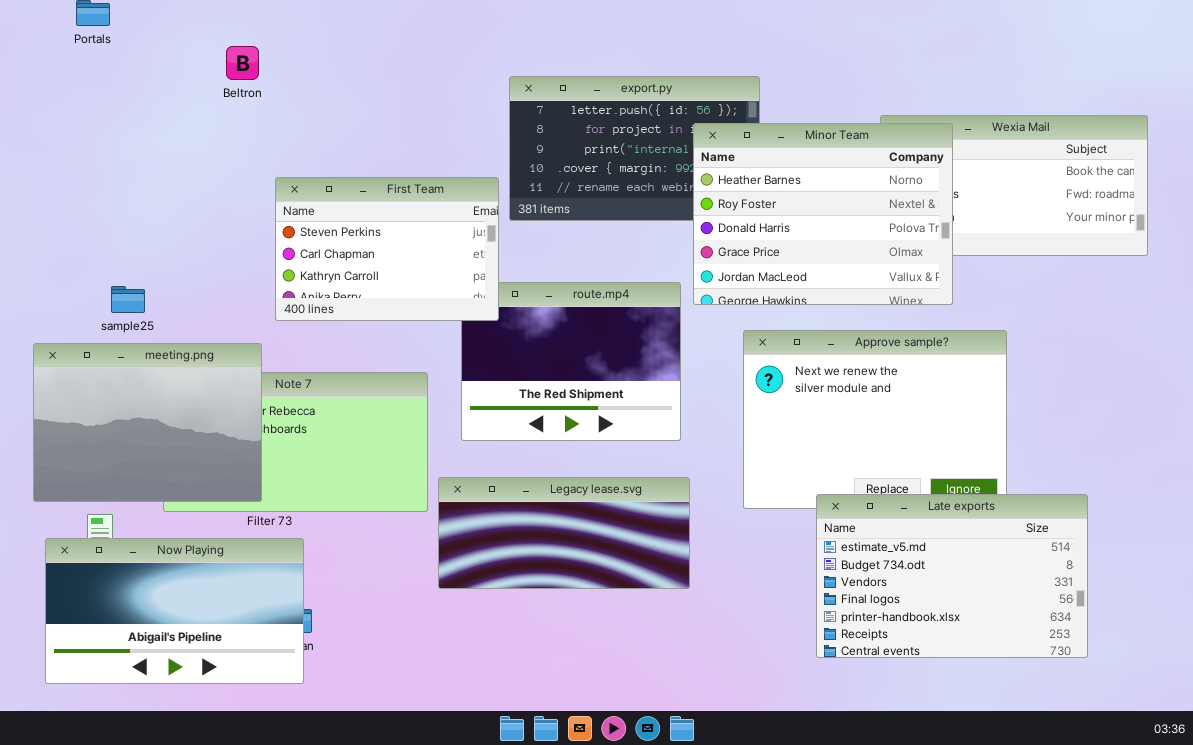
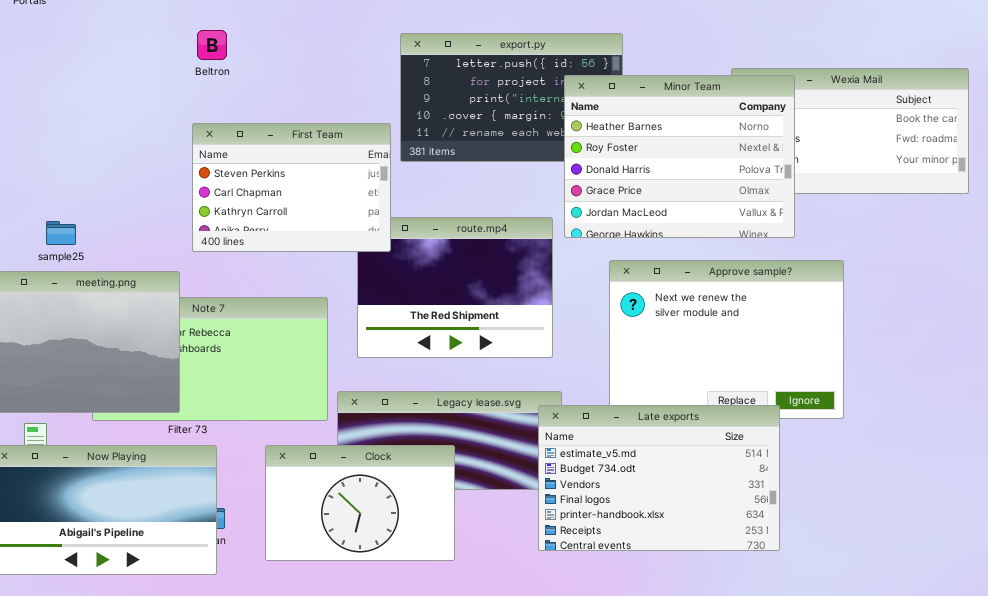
Beltron: [226,46,259,80] -> [197,30,227,60], moved
Late exports: [816,494,1088,658] -> [538,405,780,551], moved
Clock: none -> [265,445,455,561], opened

